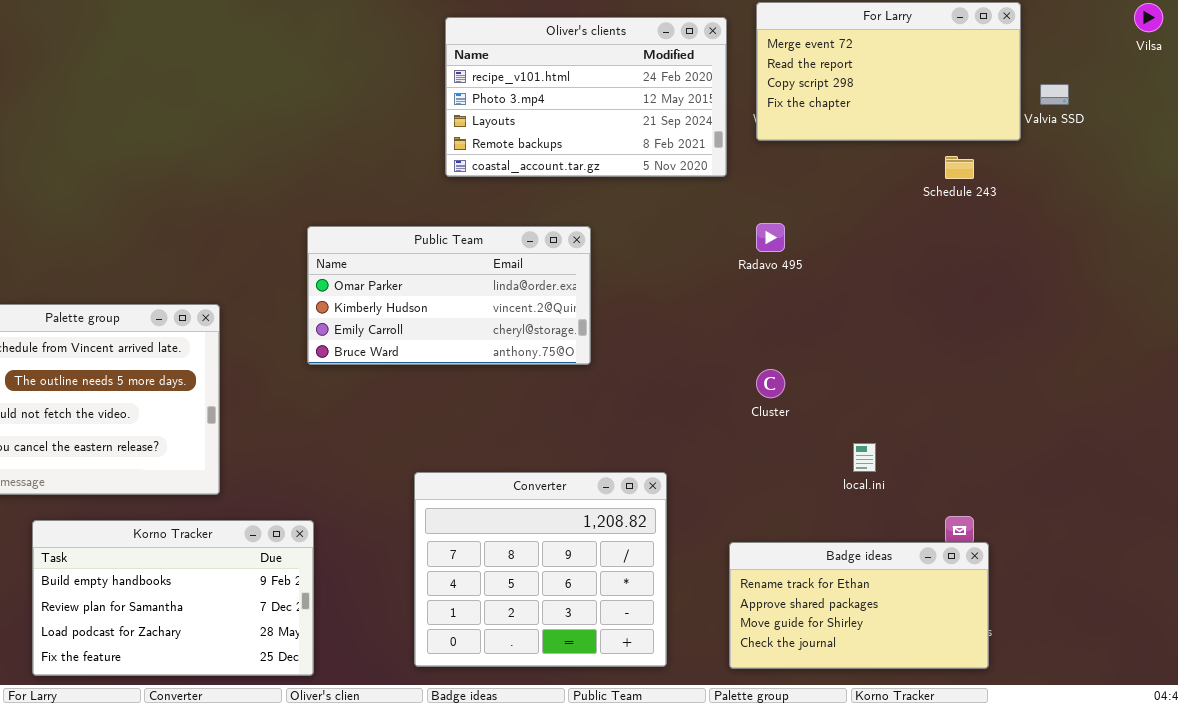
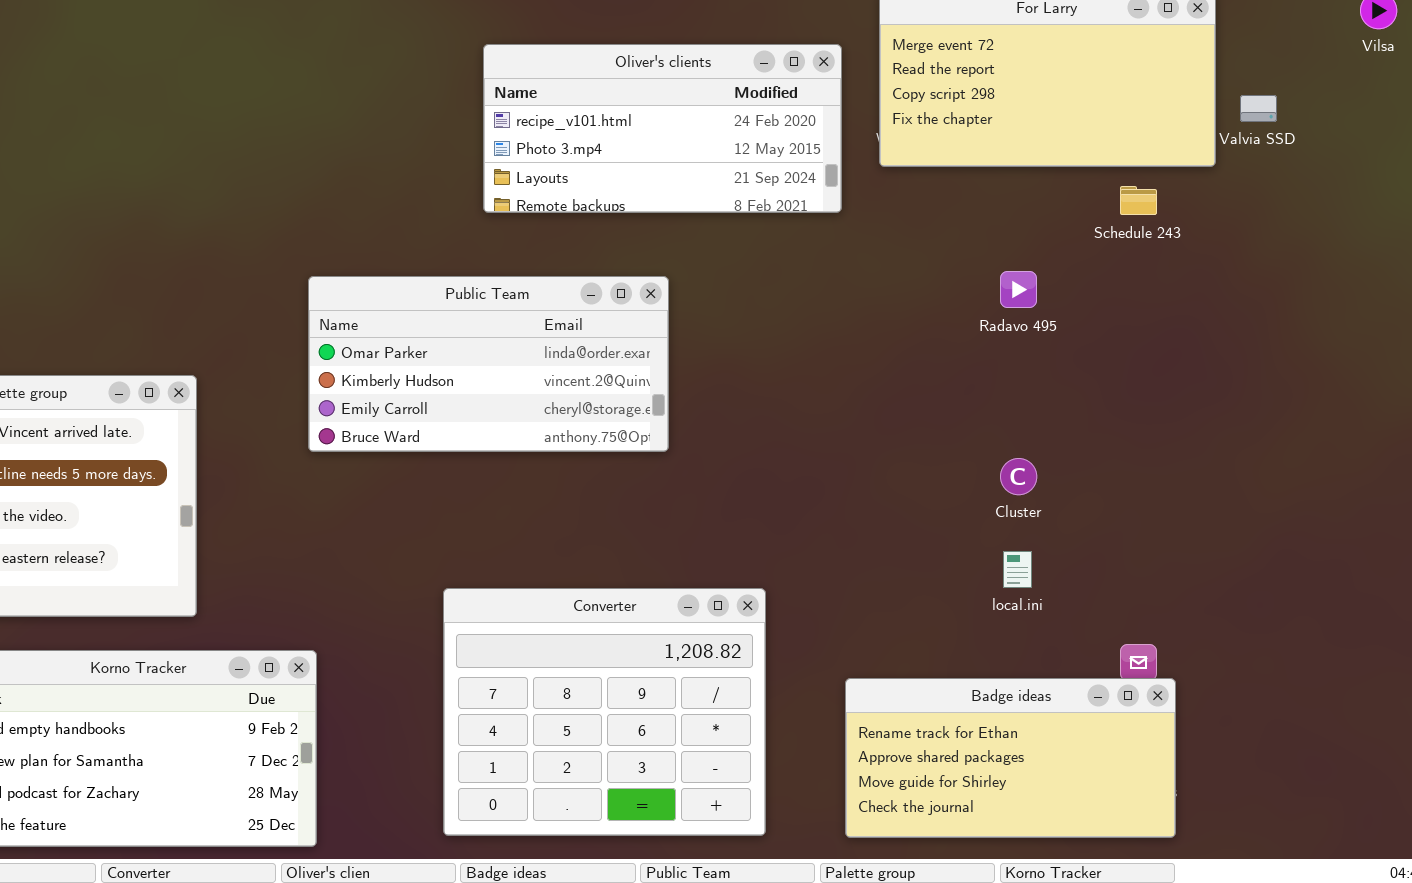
Oliver's clients: [445,17,727,177] -> [483,44,842,213], resized
Radavo 495: [756,223,785,252] -> [1000,271,1037,308], moved
Cluster: [756,369,785,398] -> [1000,458,1037,495], moved

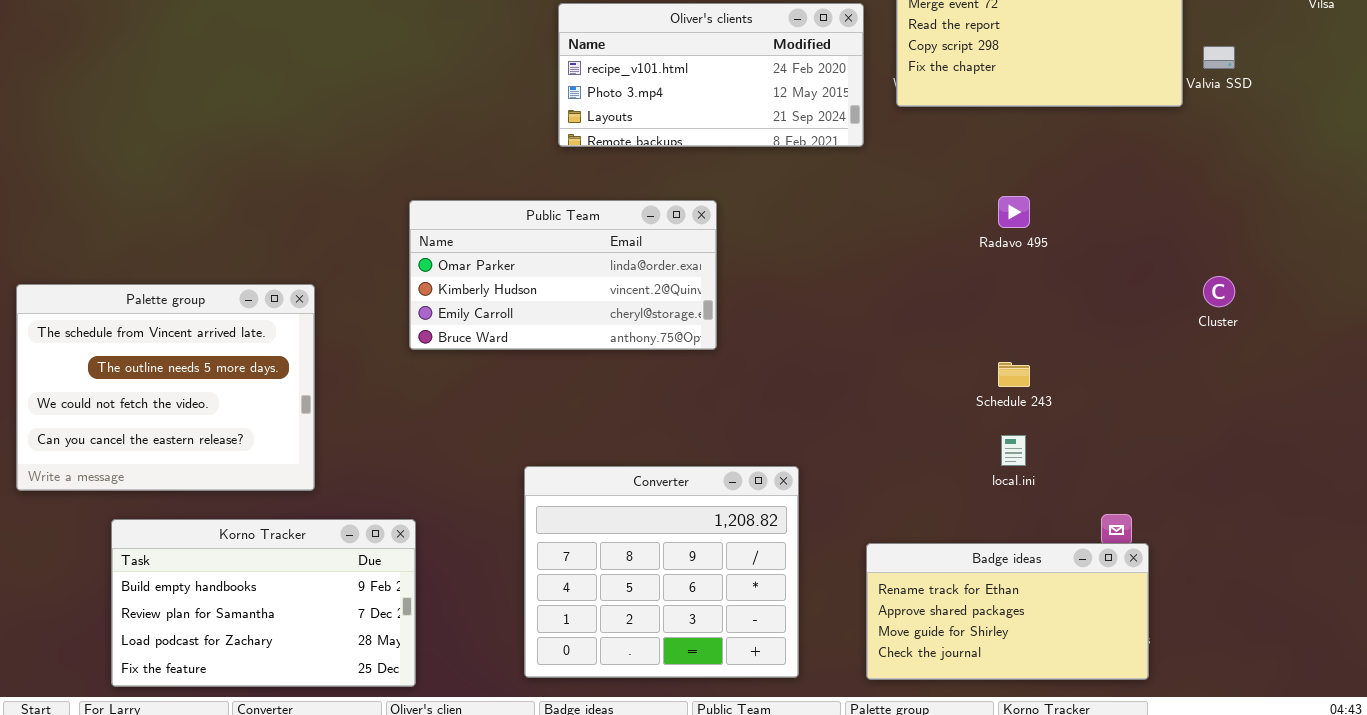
Schedule 243: [1120,186,1157,215] -> [998,362,1030,387], moved
Cluster: [1000,458,1037,495] -> [1203,276,1235,307], moved

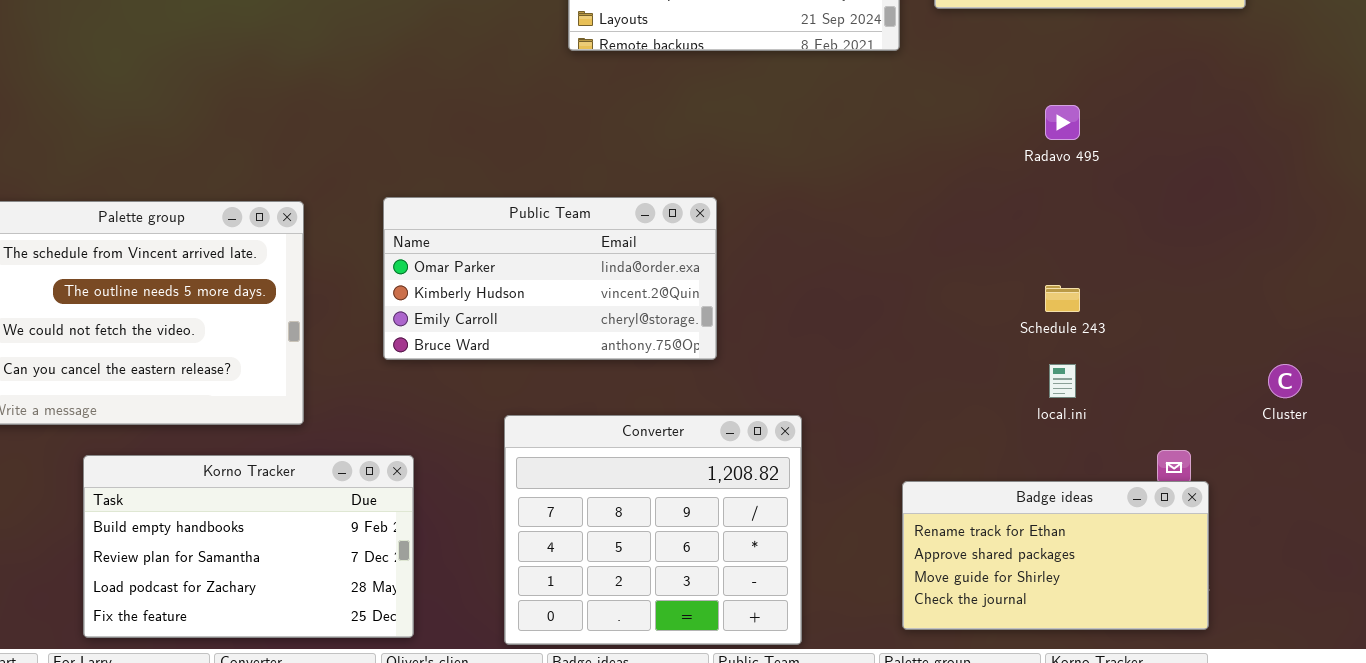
Public Team: [409,200,717,350] -> [383,197,717,360], moved
Cluster: [1203,276,1235,307] -> [1268,364,1302,398], moved
Converter: [524,466,799,678] -> [504,415,802,645], moved

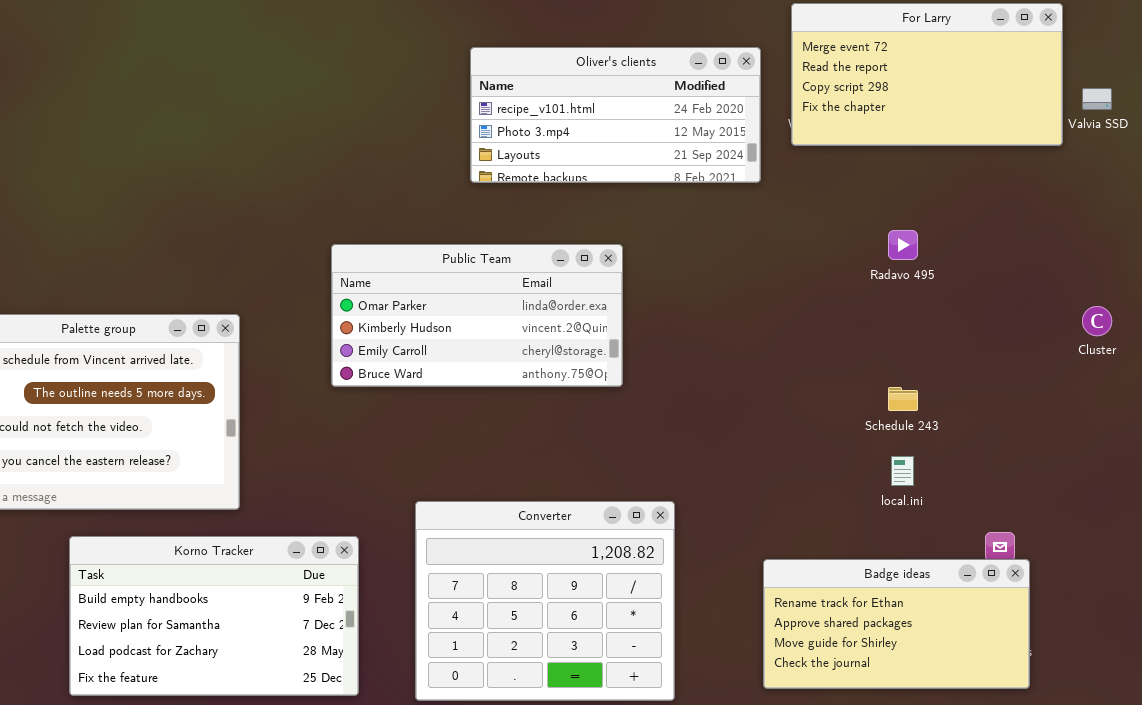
Public Team: [383,197,717,360] -> [331,244,623,387], moved
Cluster: [1268,364,1302,398] -> [1082,306,1112,336], moved
Korno Tracker: [83,455,414,638] -> [69,536,359,696], moved

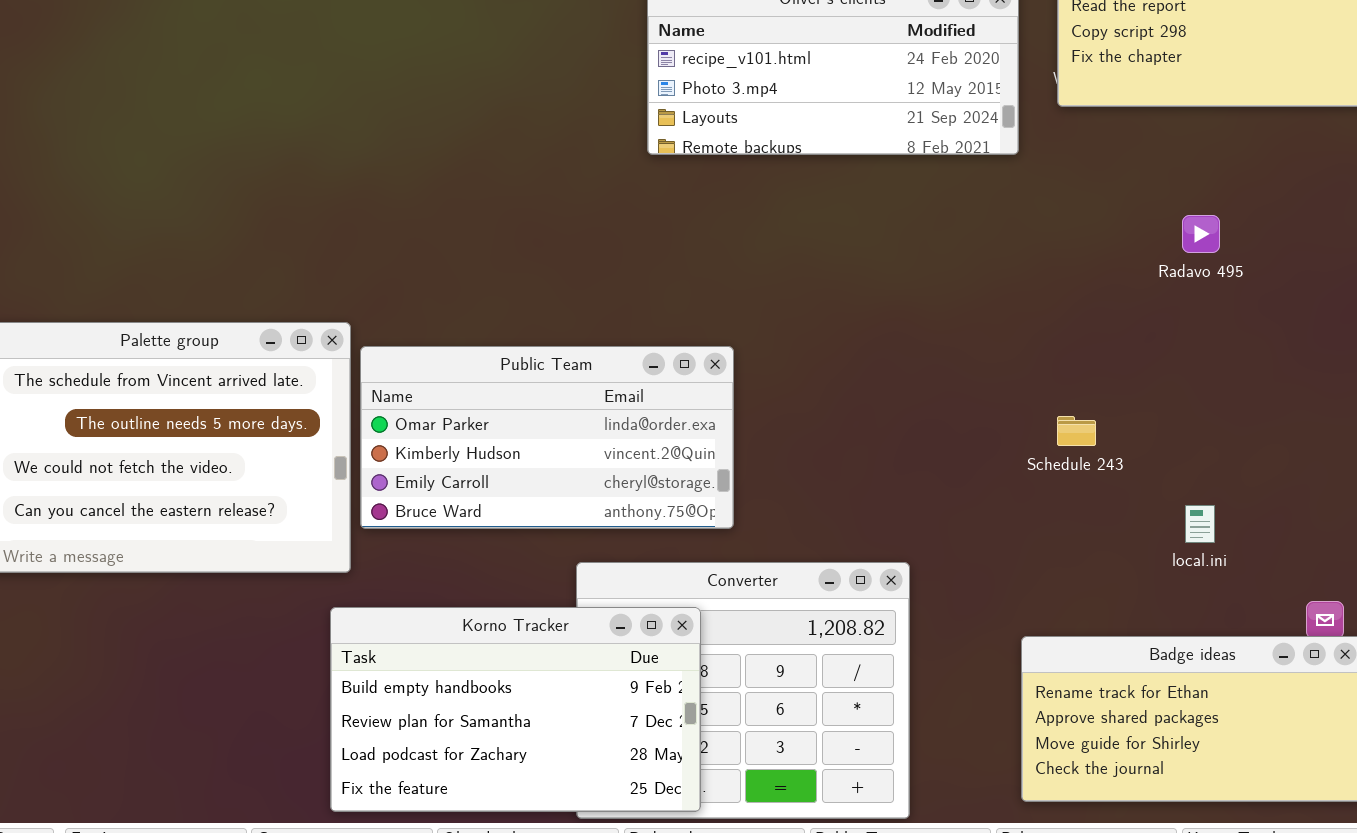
Public Team: [331,244,623,387] -> [360,346,734,529], moved
Schedule 243: [888,387,918,411] -> [1057,416,1096,446], moved
Korno Tracker: [69,536,359,696] -> [330,607,701,812], moved

